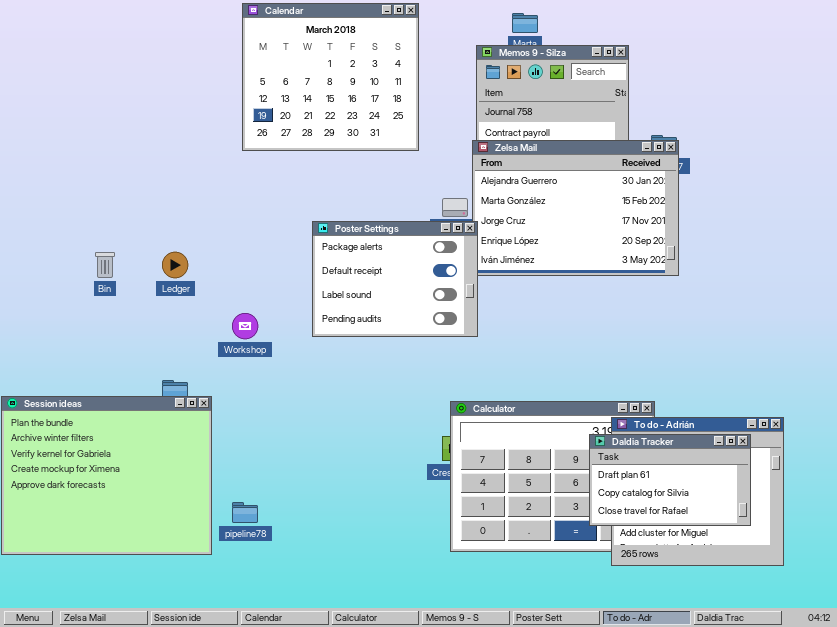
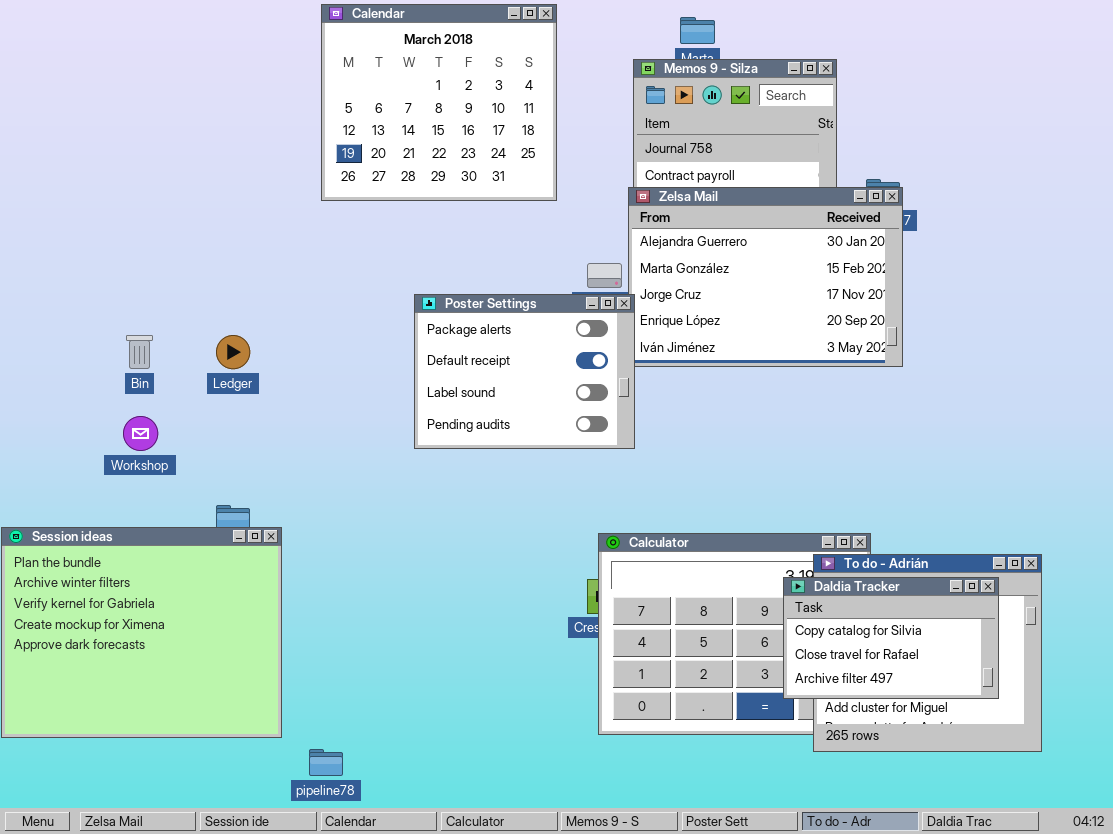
Workshop: [232,313,258,339] -> [123,416,158,451], moved
Daldia Tracker: [589,434,751,526] -> [783,577,999,699], scrolled down 1 row
pipeline78: [232,502,258,523] -> [309,749,343,776], moved

